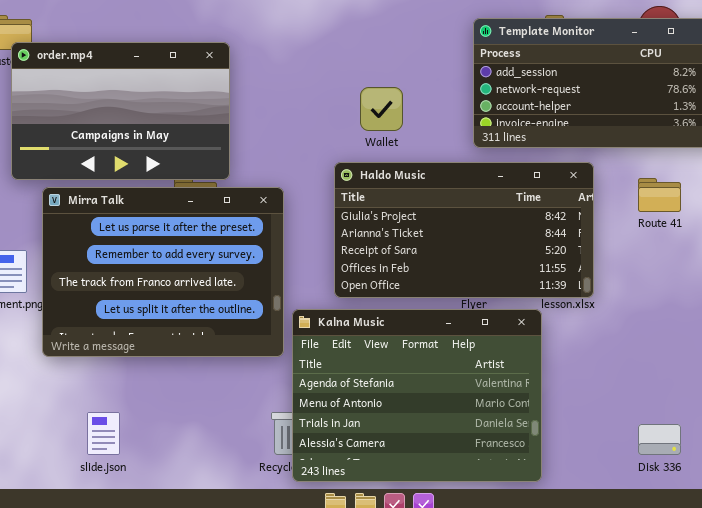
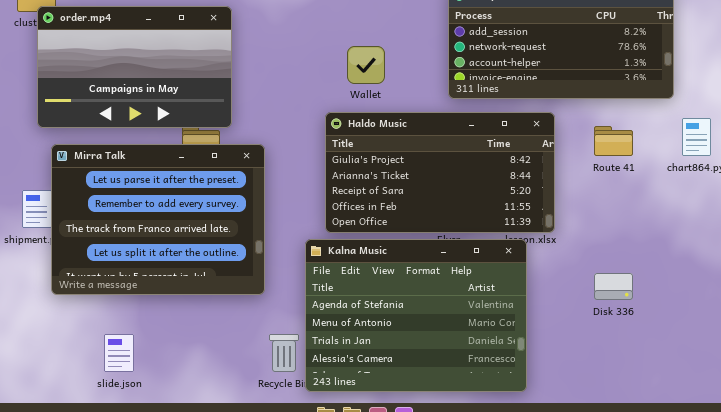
Mirra Talk: [42,187,284,357] -> [51,144,265,295], moved
Kalna Music: [292,309,542,482] -> [305,239,527,392], moved
Disk 336: [638,424,681,455] -> [594,273,633,300], moved

